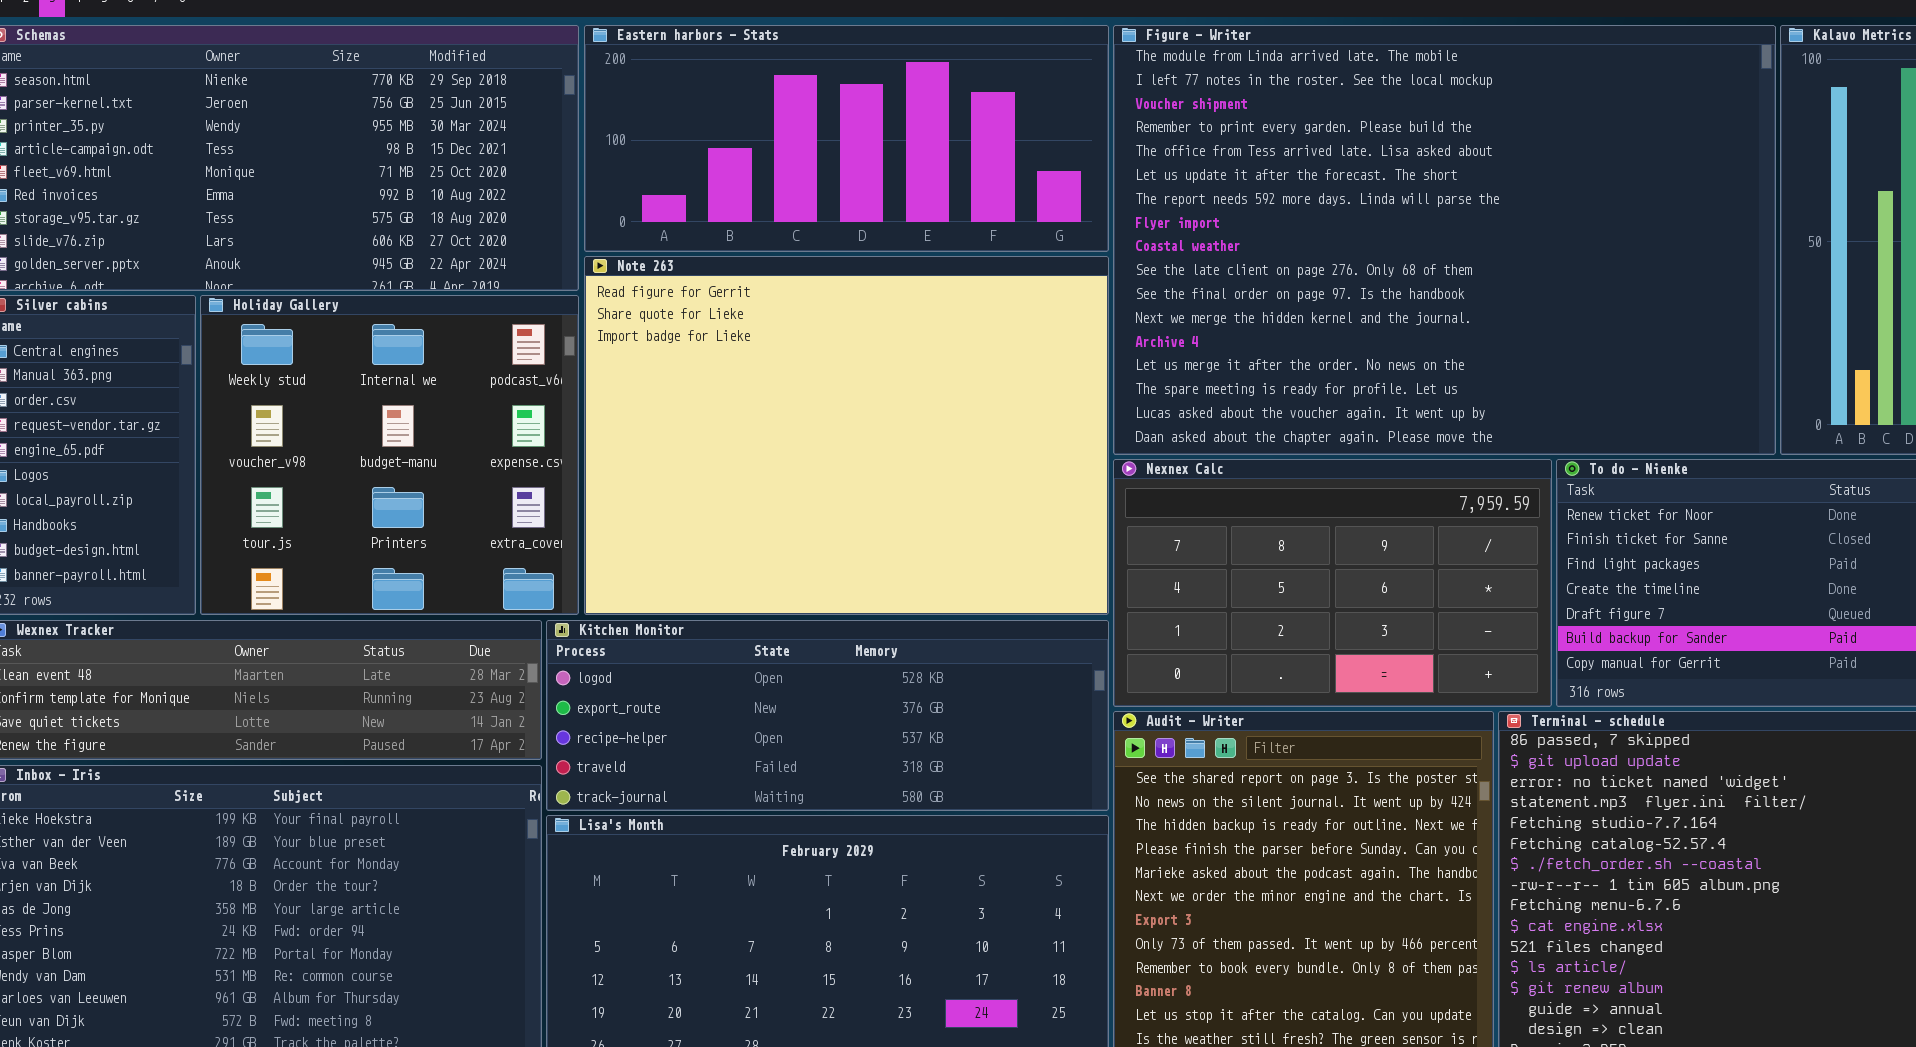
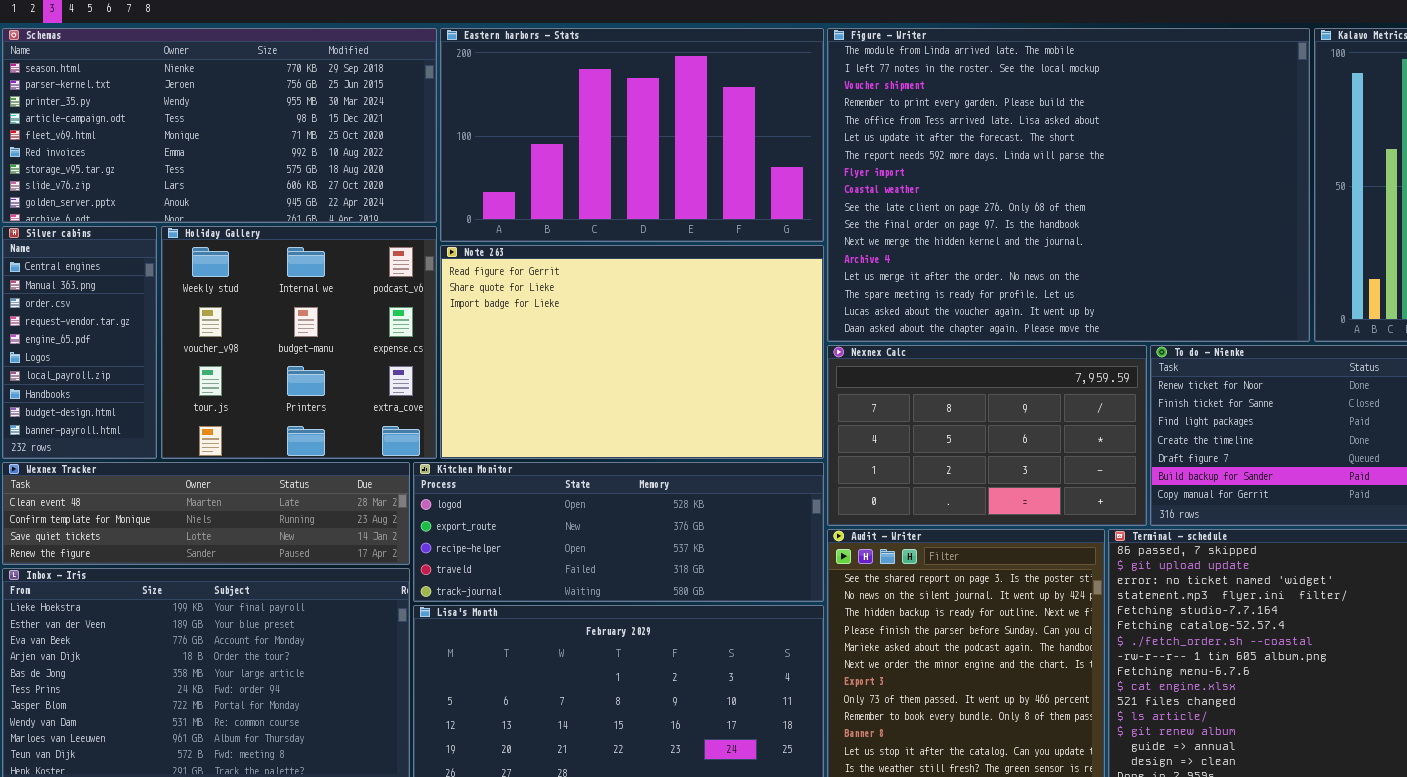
Eastern harbors - Stats: [584,25,1109,252] -> [440,28,824,242], resized
Note 263: [584,256,1109,615] -> [440,245,824,459], resized

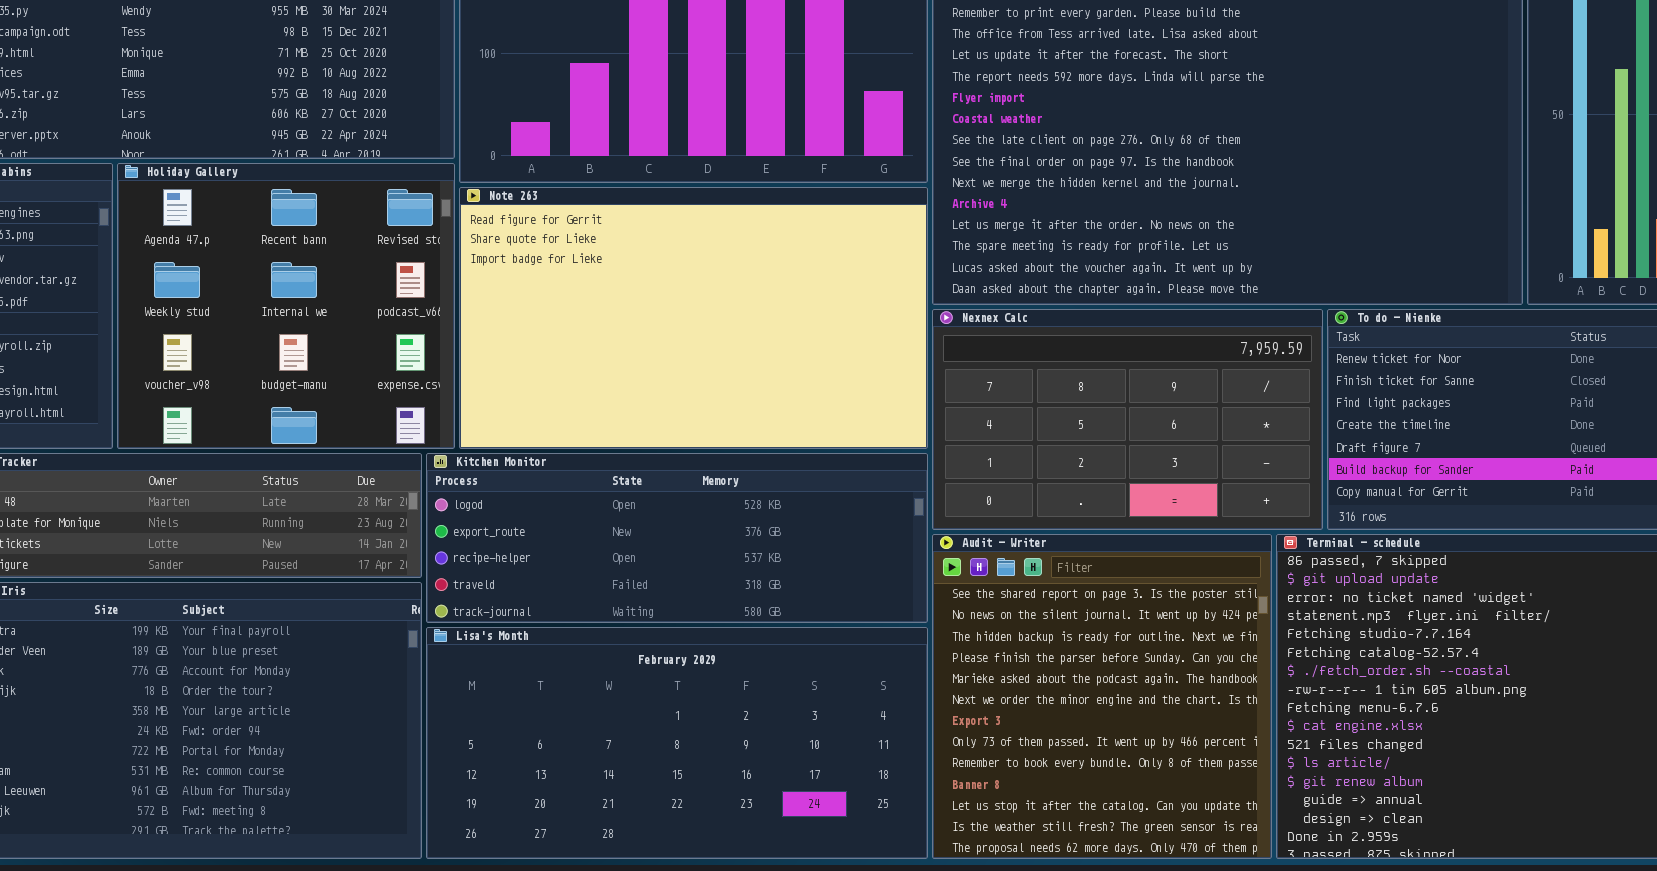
Holiday Gallery: [161,226,437,459] -> [117,163,455,449], scrolled up 1 row

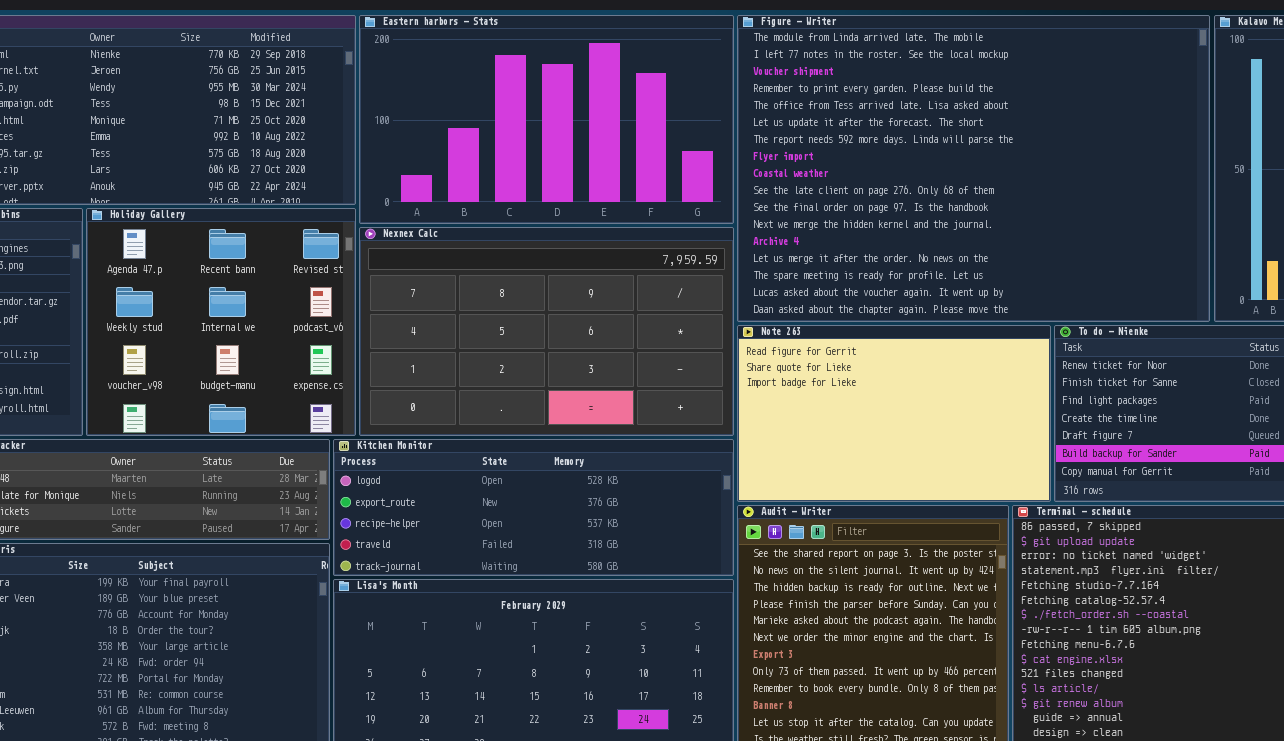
Note 263: [459,187,928,449] -> [737,325,1051,502], moved, resized
Nexnex Calc: [932,309,1323,530] -> [359,227,734,436], moved, resized

